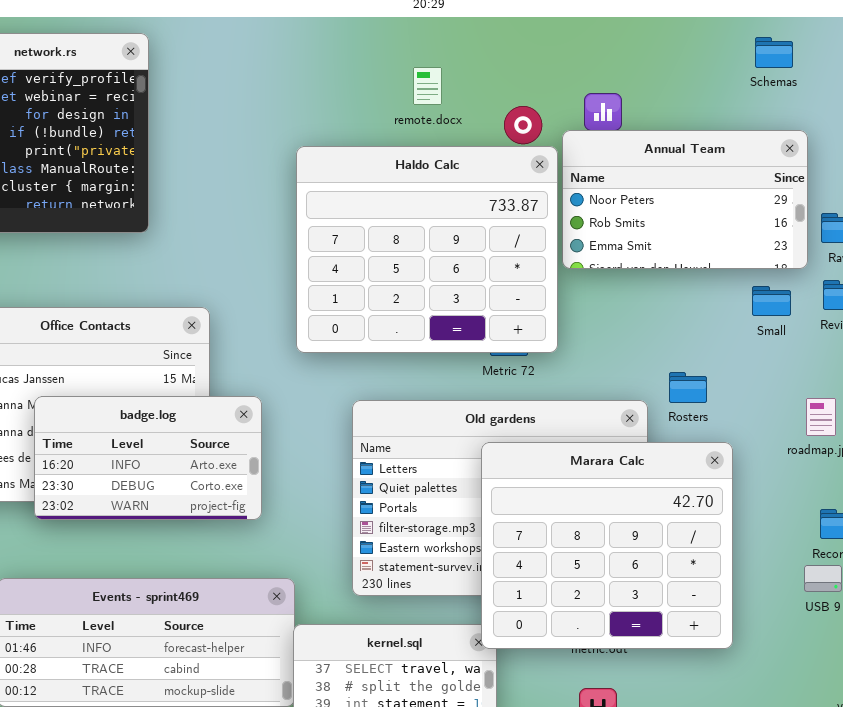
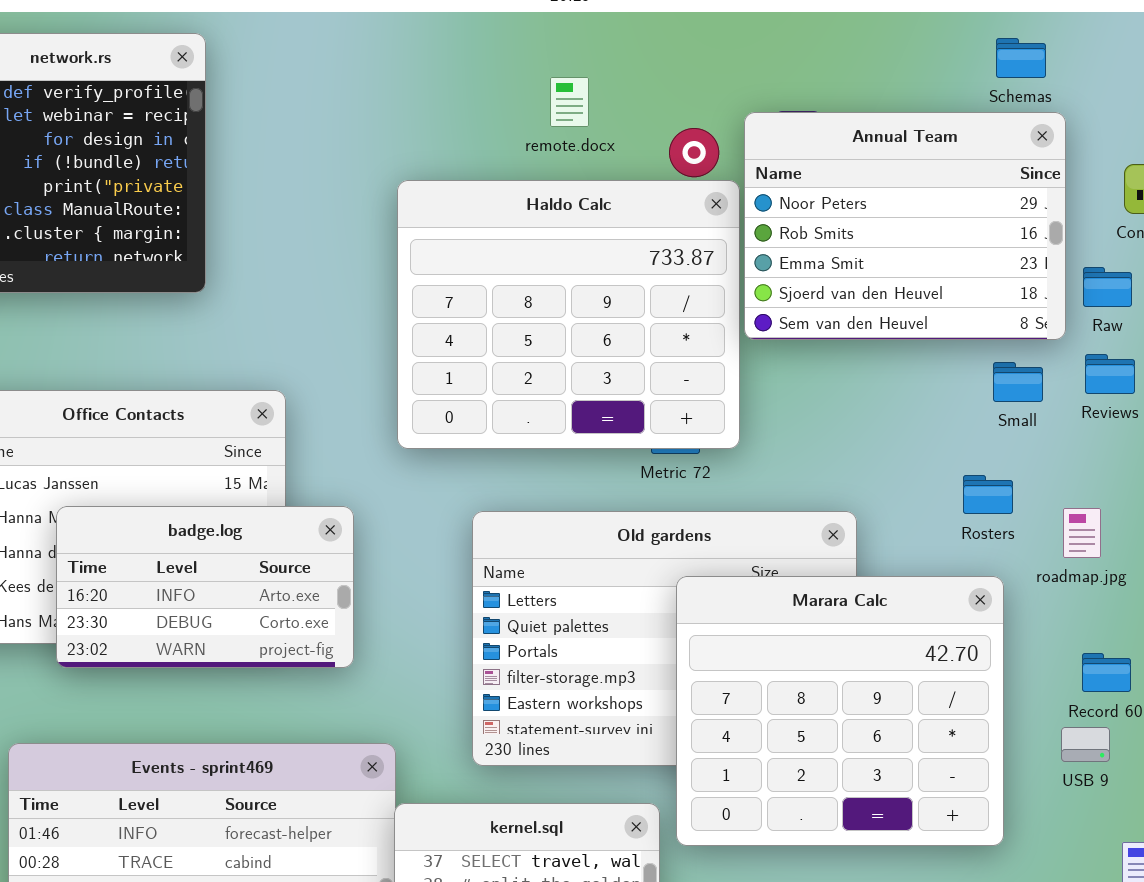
Annual Team: [562,130,808,269] -> [744,112,1066,340], resized
Rosters: [669,372,707,403] -> [963,475,1013,514], moved
Marara Calc: [481,442,733,649] -> [676,576,1004,846], moved

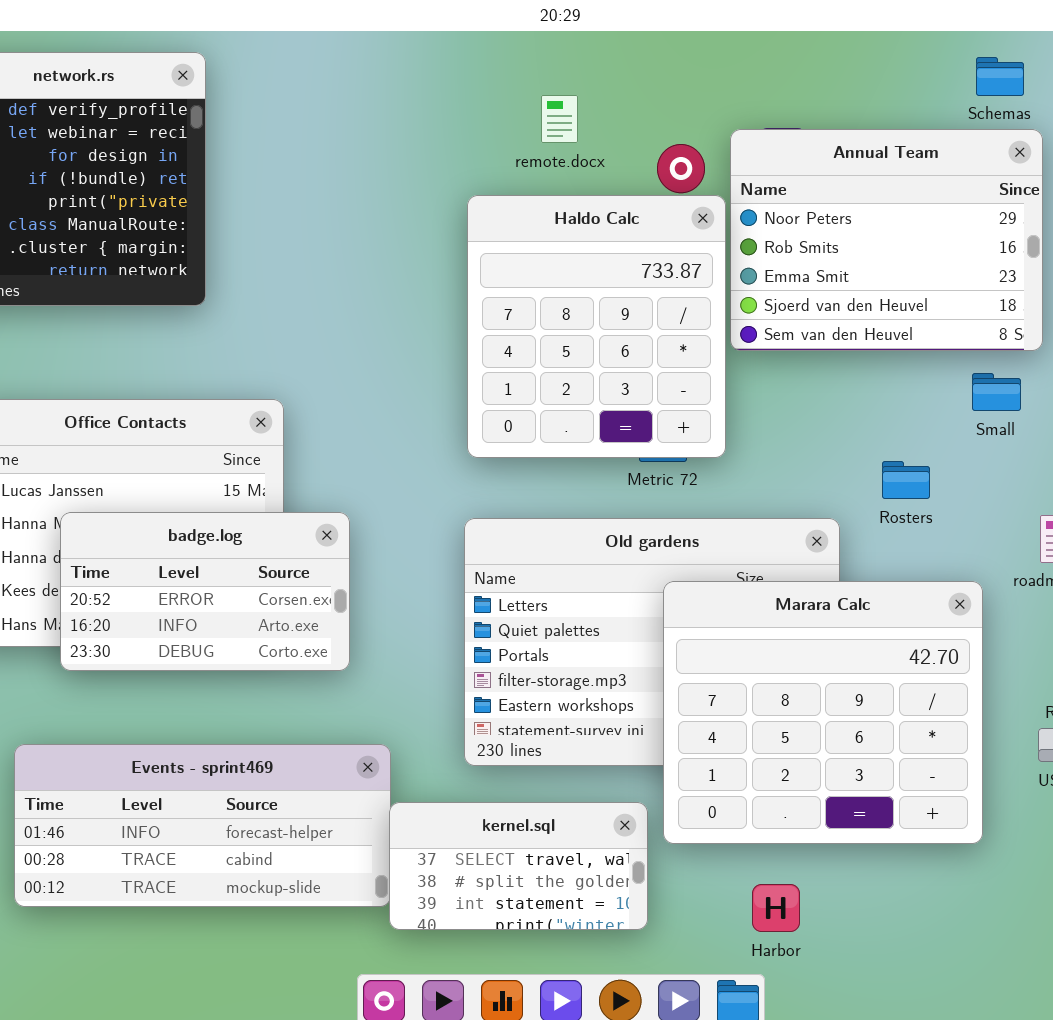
Haldo Calc: [397,180,740,449] -> [467,195,726,458], resized
Rosters: [963,475,1013,514] -> [882,461,930,499], moved
badge.log: [56,506,354,668] -> [60,512,350,671], scrolled up 1 row

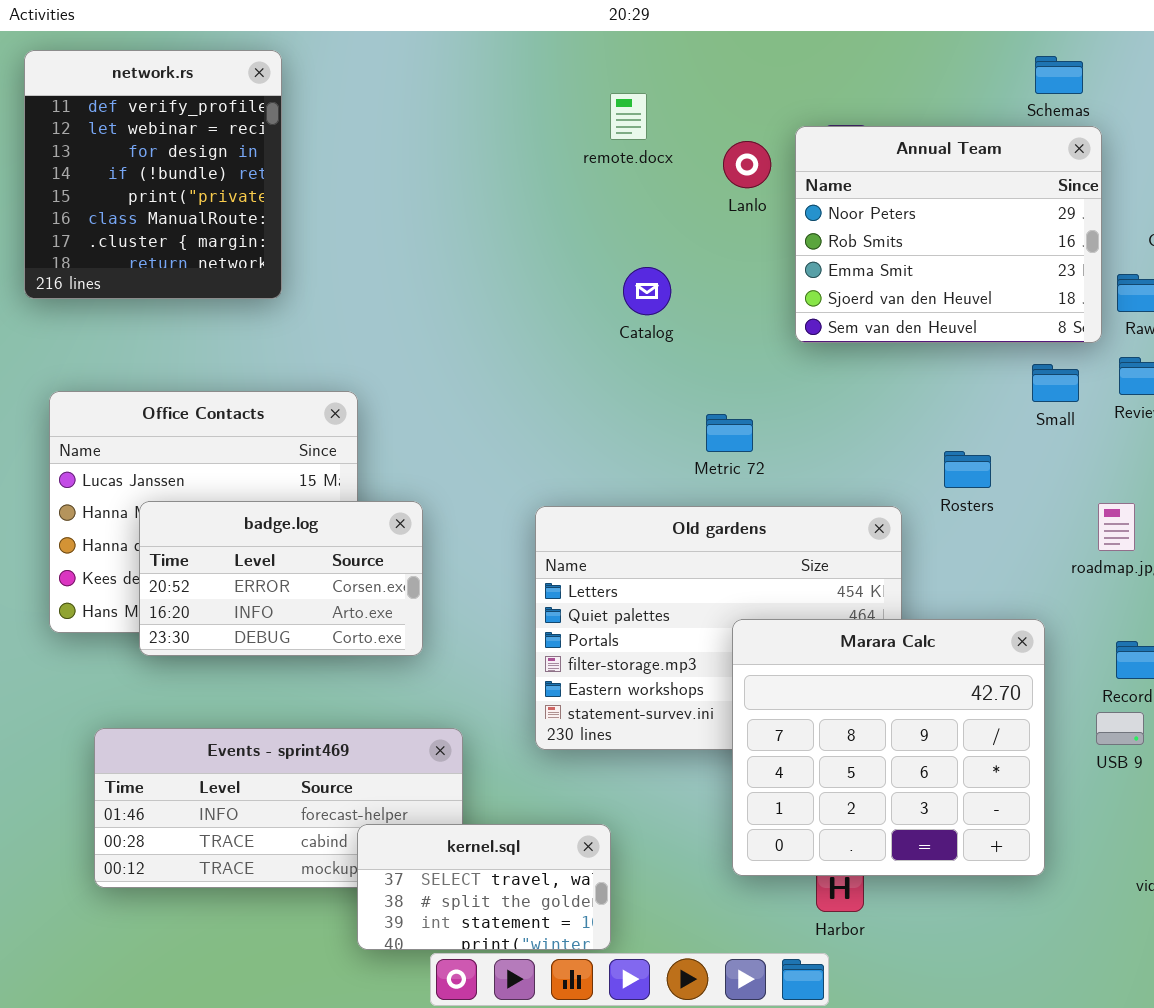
Haldo Calc: [467,195,726,458] -> none, closed
Marara Calc: [663,581,983,844] -> [732,619,1045,876], moved
kernel.sql: [389,802,648,930] -> [357,824,611,950], moved

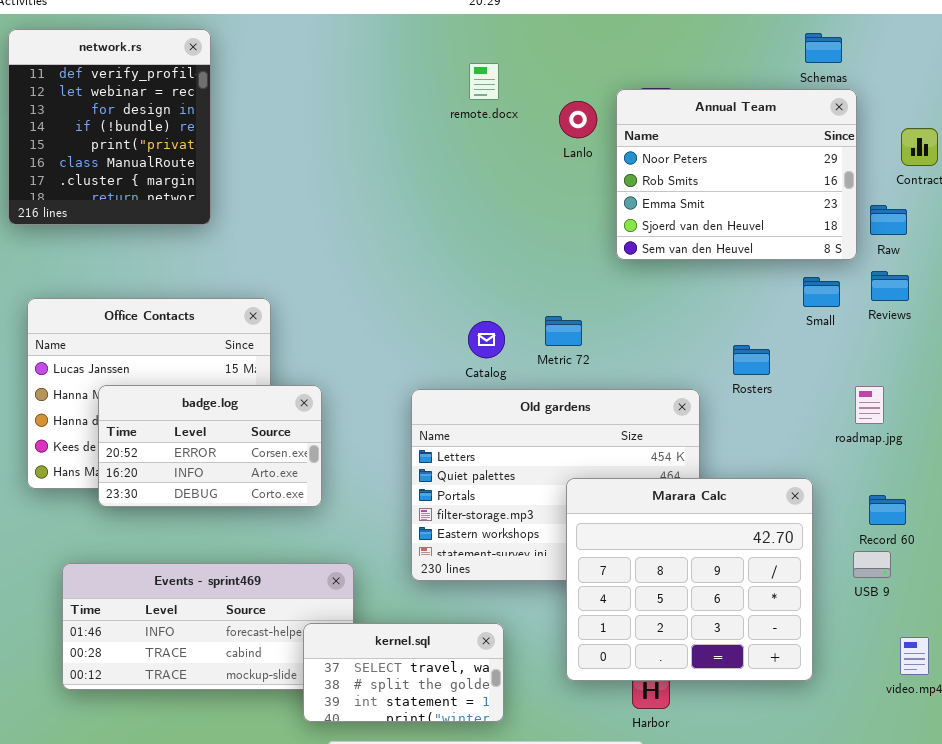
Catalog: [623,267,671,315] -> [468,321,505,358], moved
kernel.sql: [357,824,611,950] -> [303,623,504,722], moved

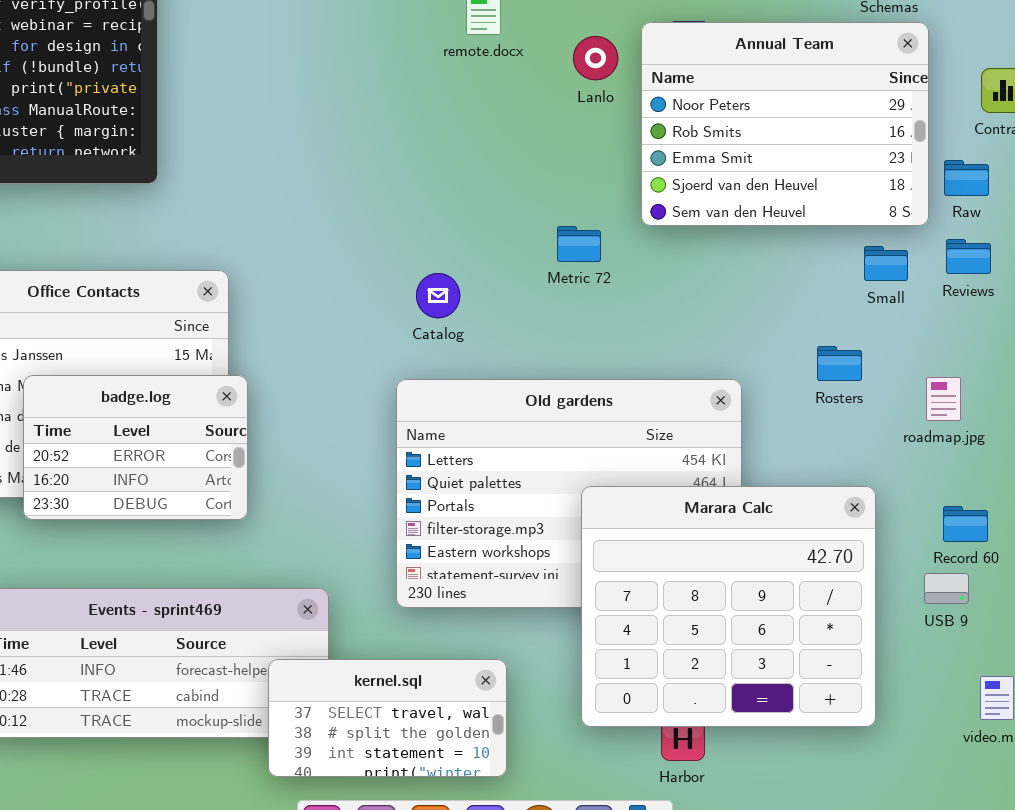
Metric 72: [545,316,582,346] -> [557,226,601,262], moved
Catalog: [468,321,505,358] -> [416,273,460,318], moved
Rosters: [733,345,770,375] -> [817,346,862,381], moved
badge.log: [98,385,322,507] -> [23,375,248,520], resized

